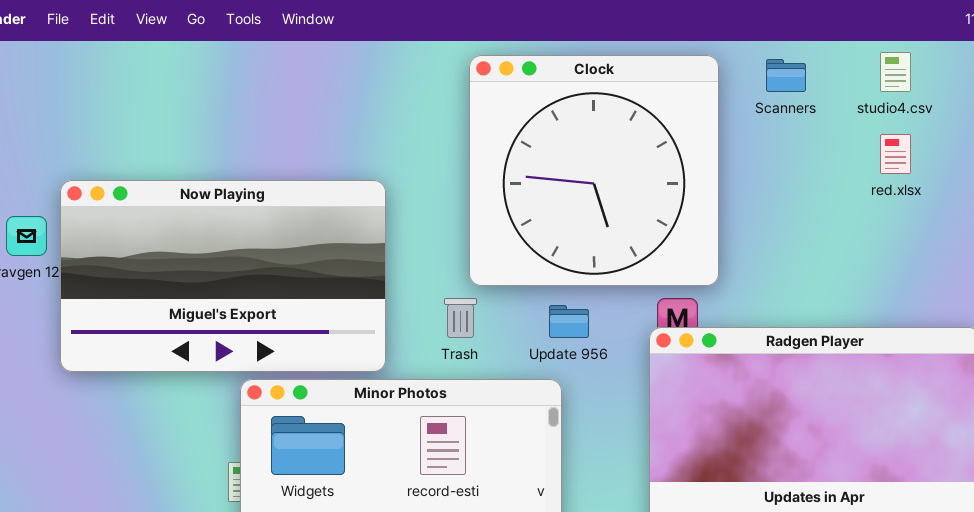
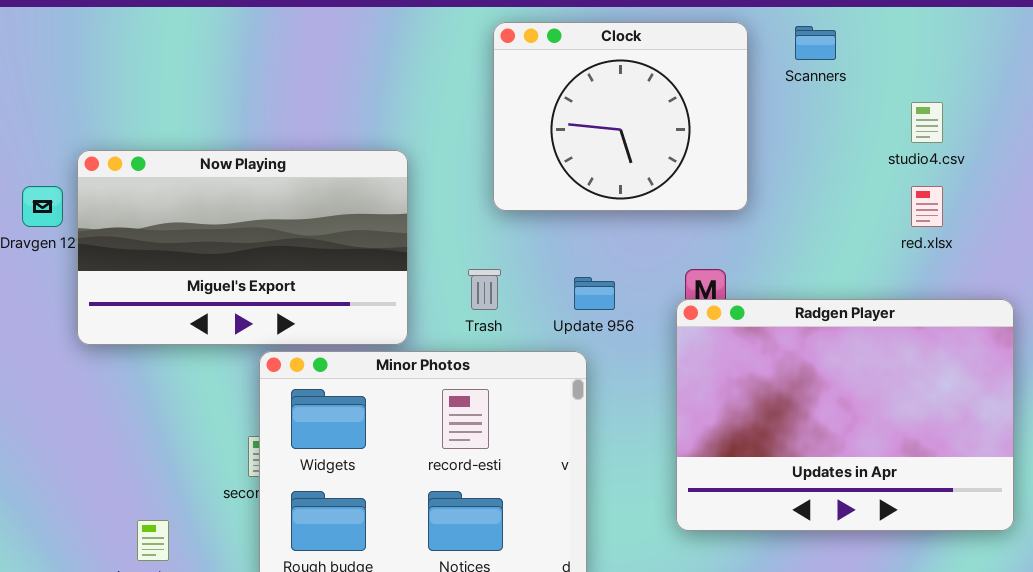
studio4.csv: [880,52,911,92] -> [911,102,943,143], moved
Clock: [469,55,719,286] -> [493,22,748,211], resized
red.xlsx: [880,134,911,174] -> [911,186,943,227], moved

